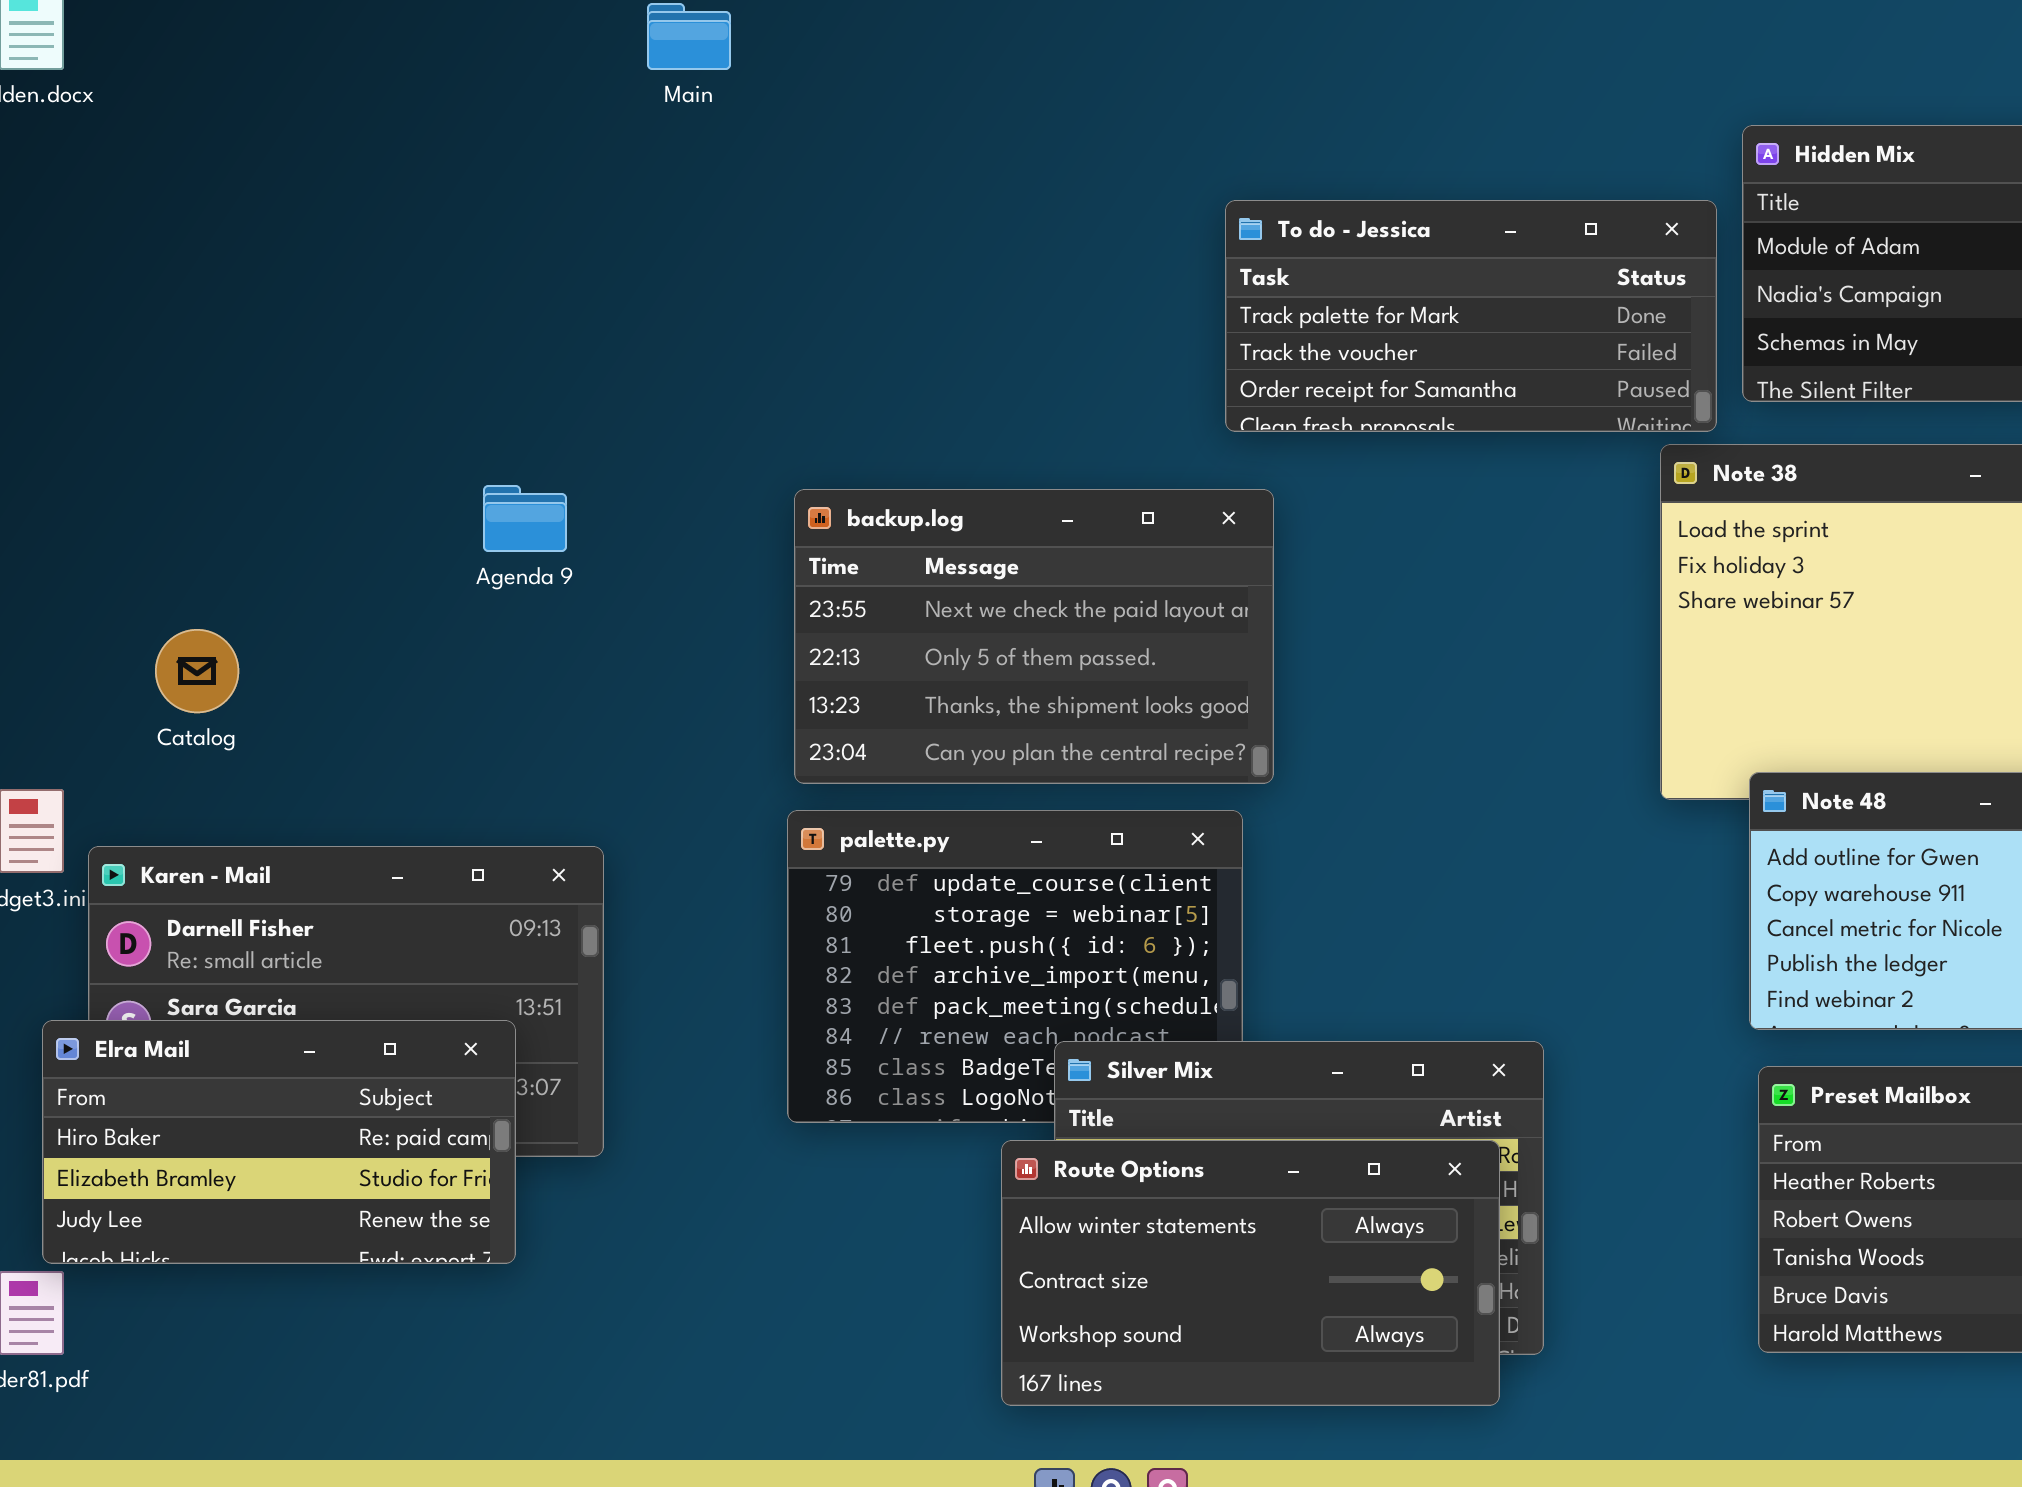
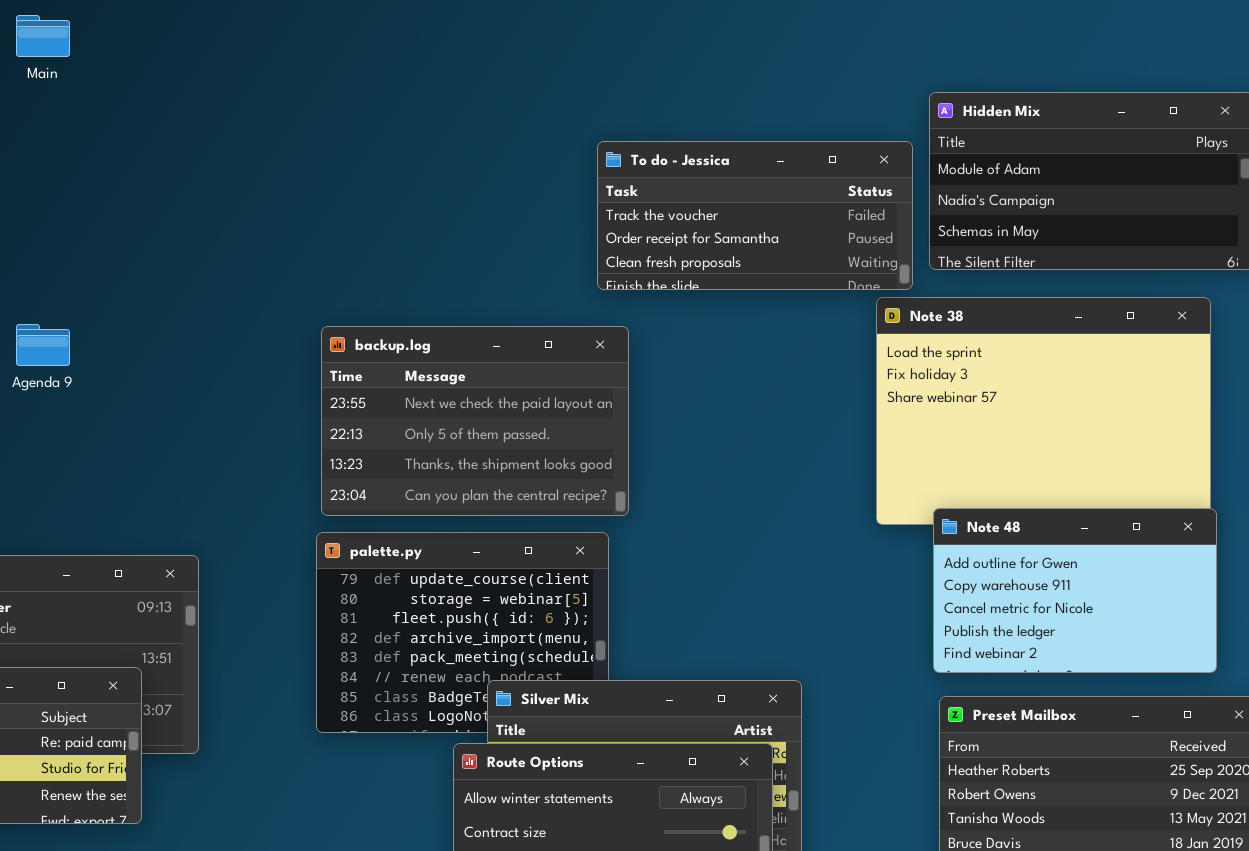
Main: [647,3,731,70] -> [16,15,70,57], moved
To do - Jessica: [1225,200,1717,432] -> [597,141,913,290], scrolled down 1 row
Agenda 9: [483,485,567,552] -> [16,324,70,366], moved

